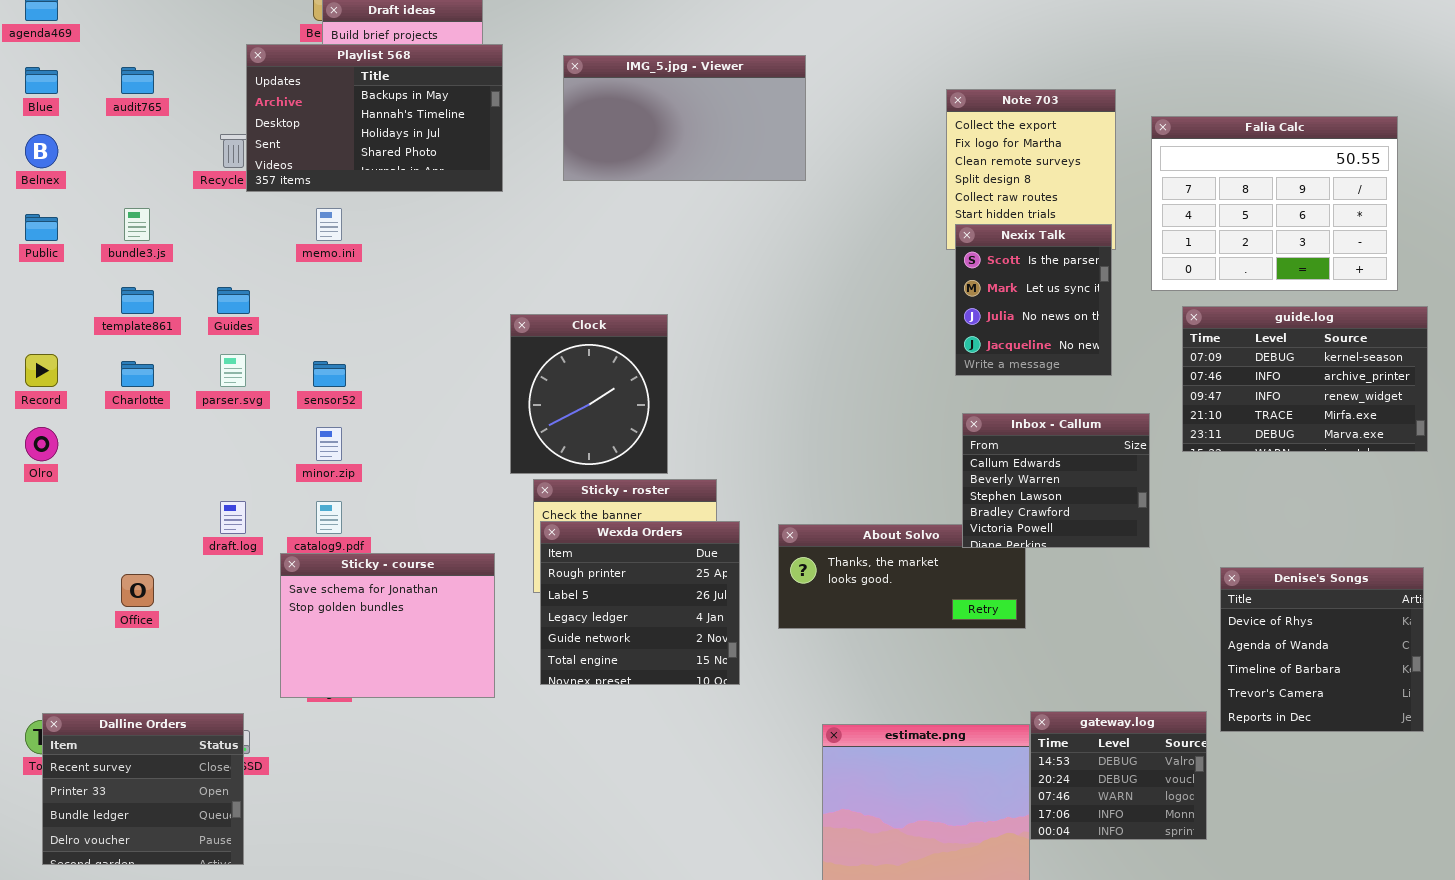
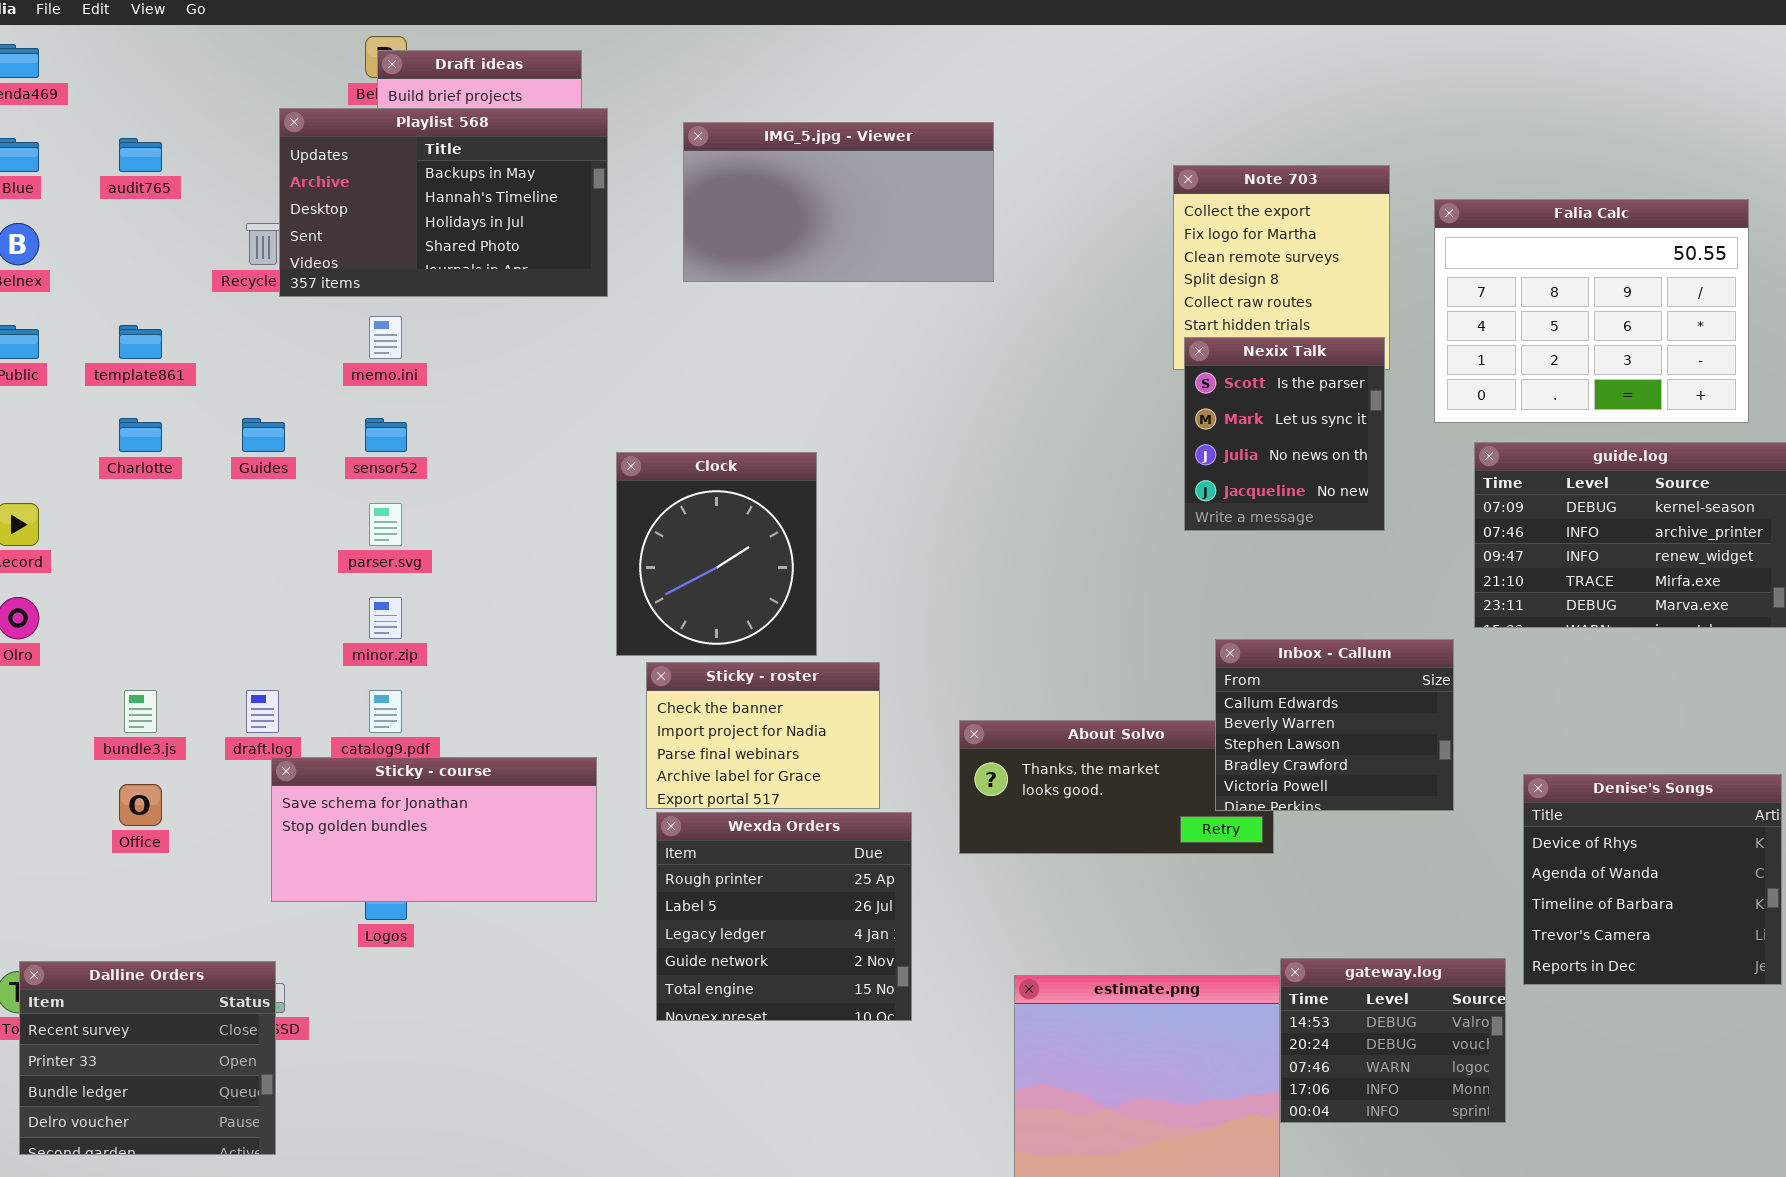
bundle3.js: [124,208,150,241] -> [124,690,157,733], moved
template861: [121,287,154,314] -> [119,325,162,359], moved
parser.svg: [220,354,246,387] -> [369,503,402,546], moved
Charlotte: [121,361,154,387] -> [119,418,162,452], moved
sensor52: [313,361,346,387] -> [365,418,407,452], moved
Inbox - Callum: [962,413,1150,548] -> [1215,639,1454,811], moved
Wexda Orders: [540,521,740,685] -> [656,812,912,1021], moved
Sticky - course: [280,553,495,698] -> [271,757,597,902], resized

